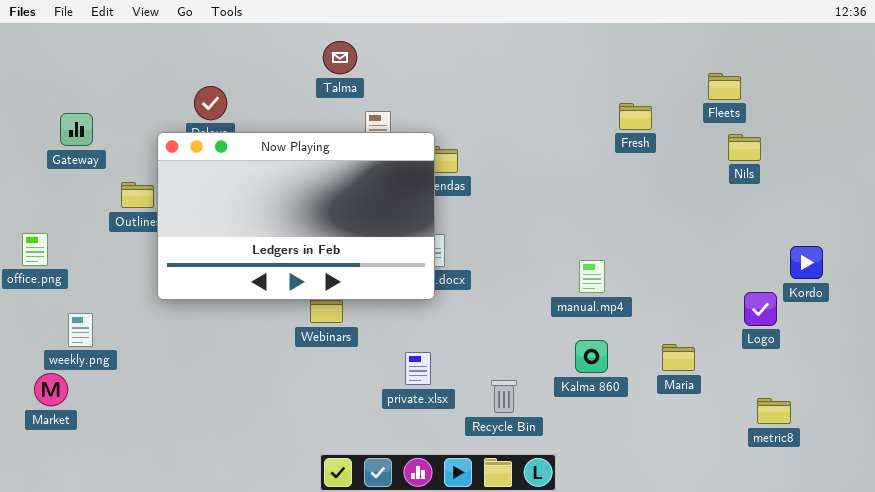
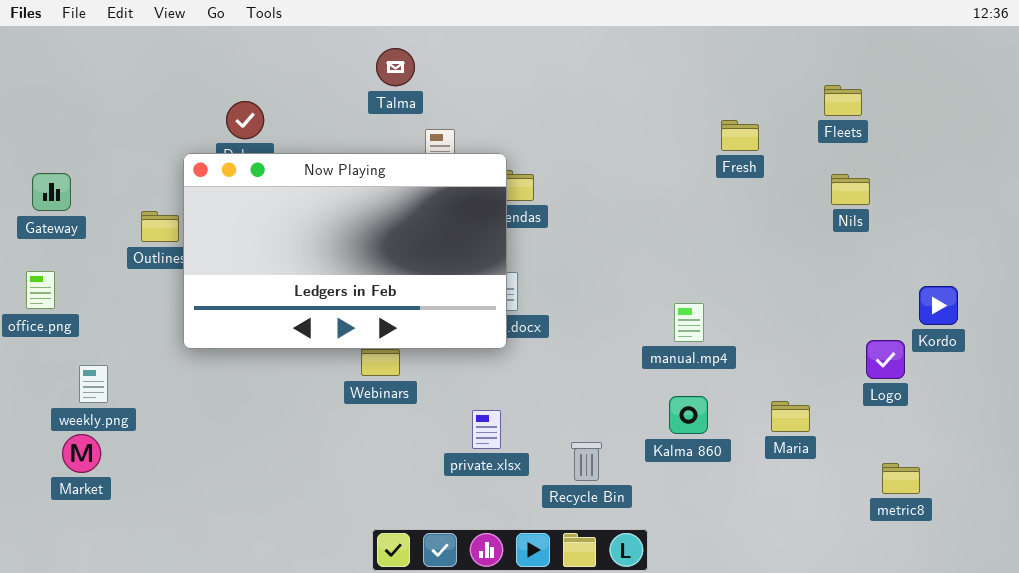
Gateway: [60,113,93,146] -> [32,173,71,211], moved
Nils: [728,134,761,161] -> [831,174,870,205], moved
Market: [34,373,68,406] -> [62,434,101,473], moved

